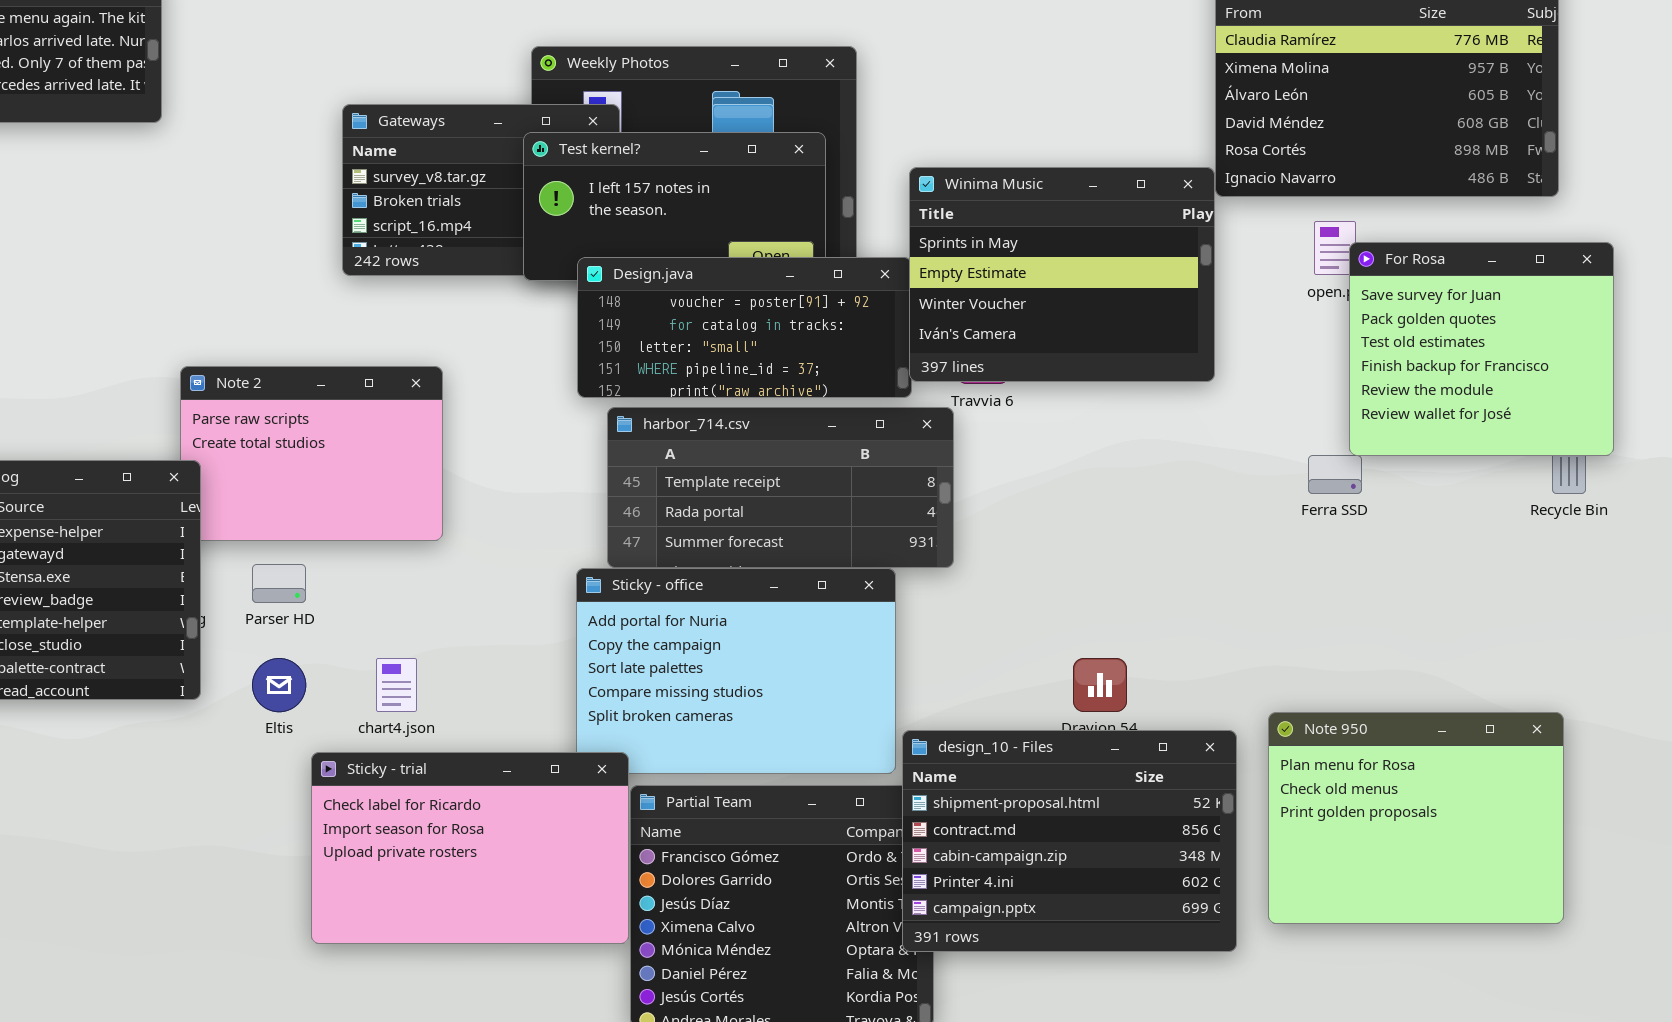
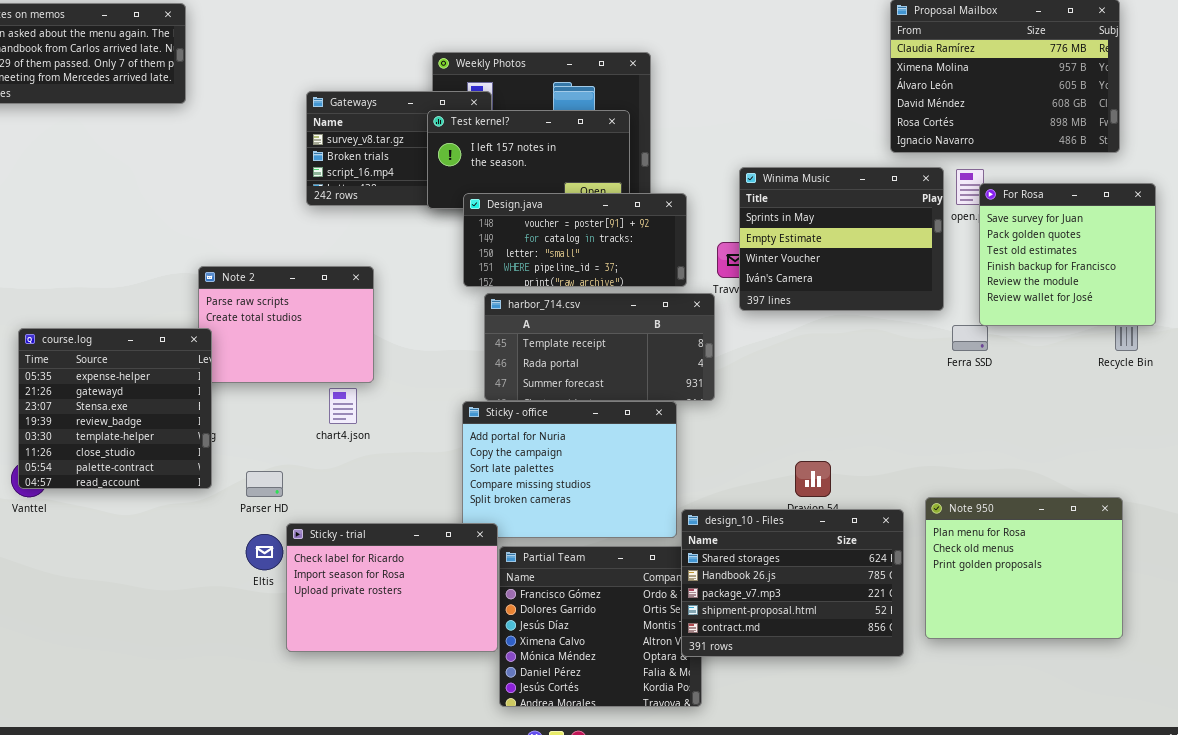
Winima Music: [909,167,1215,382] -> [739,167,944,311], moved
Parser HD: [252,564,306,603] -> [246,471,283,497], moved
Eltis: [252,658,306,712] -> [246,534,283,570], moved
chart4.json: [376,658,417,712] -> [329,388,357,424], moved
design_10 - Files: [902,730,1237,952] -> [681,509,904,657], scrolled up 3 rows

